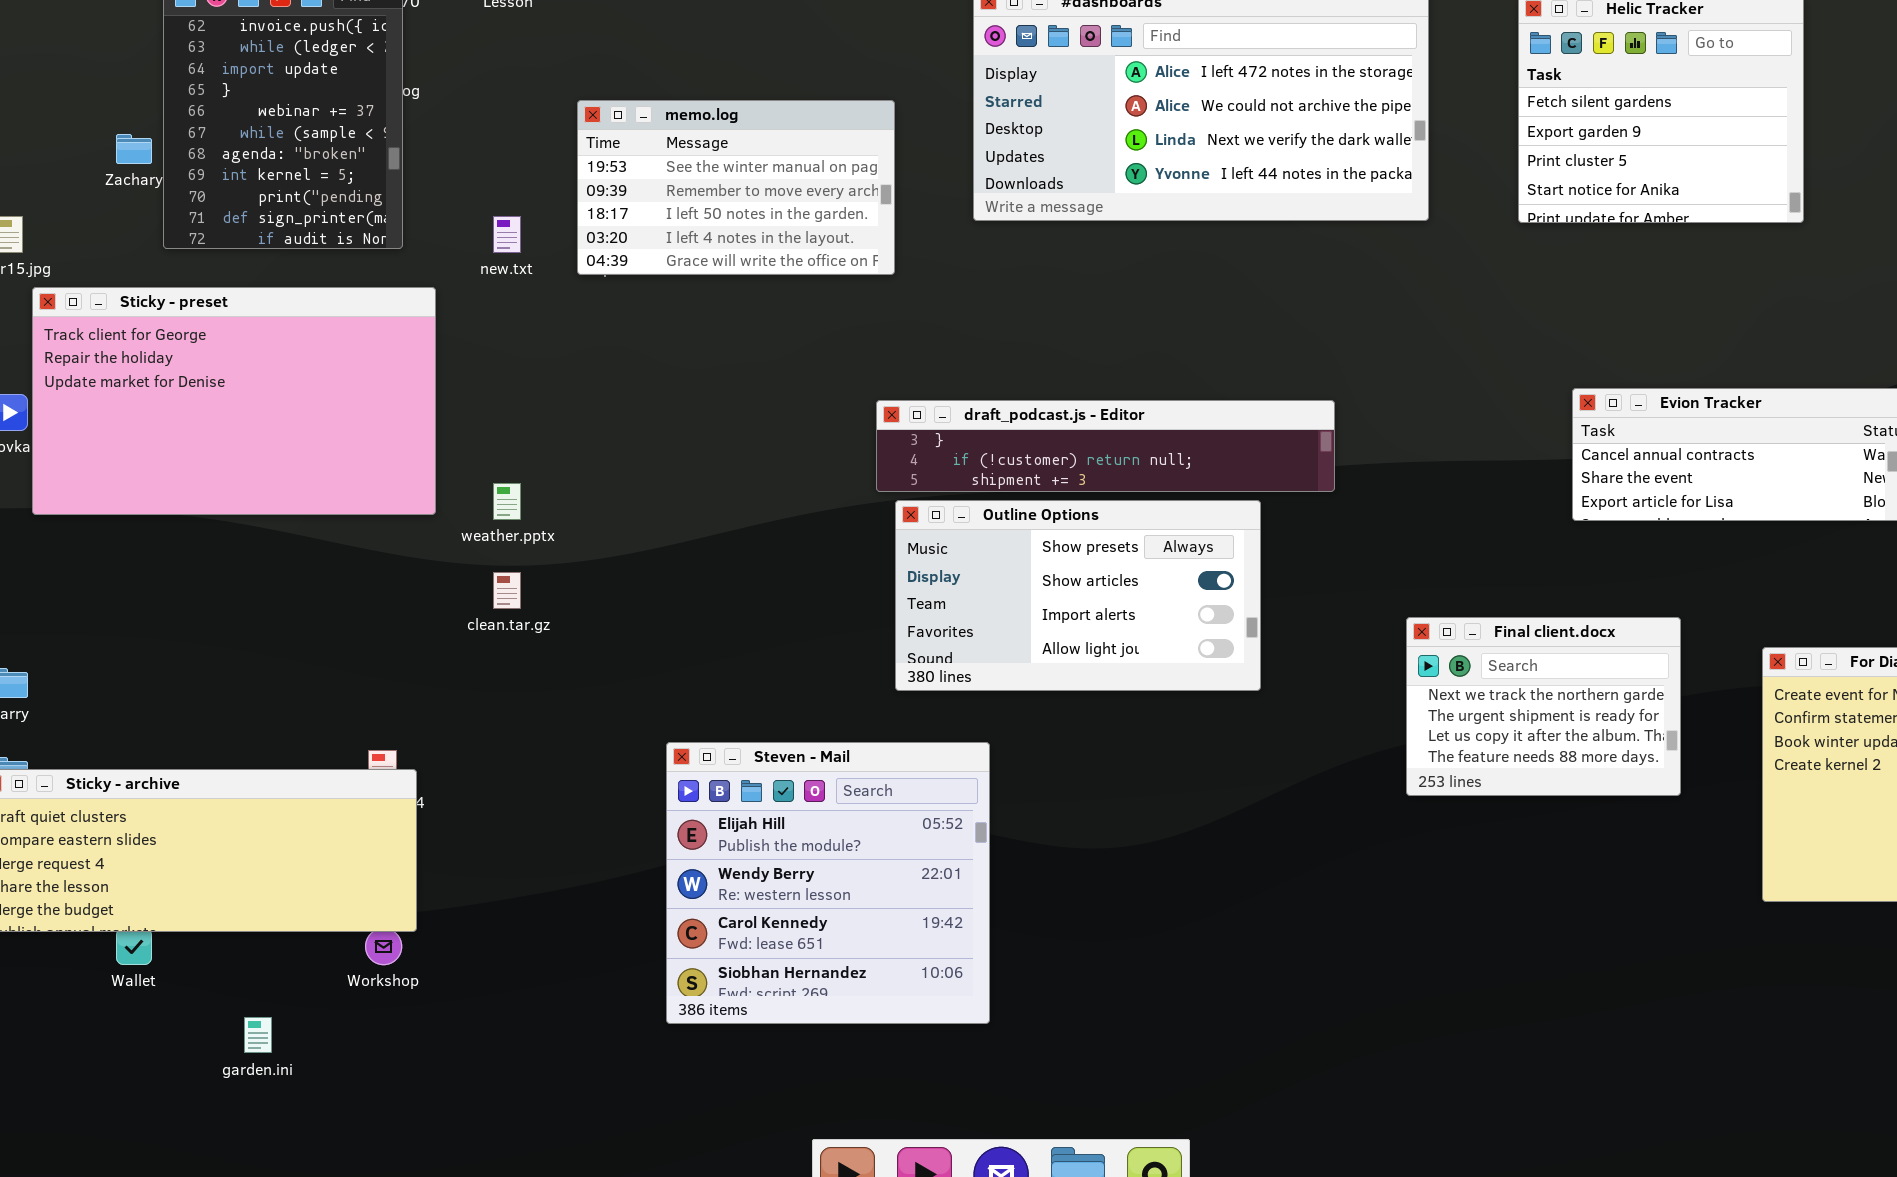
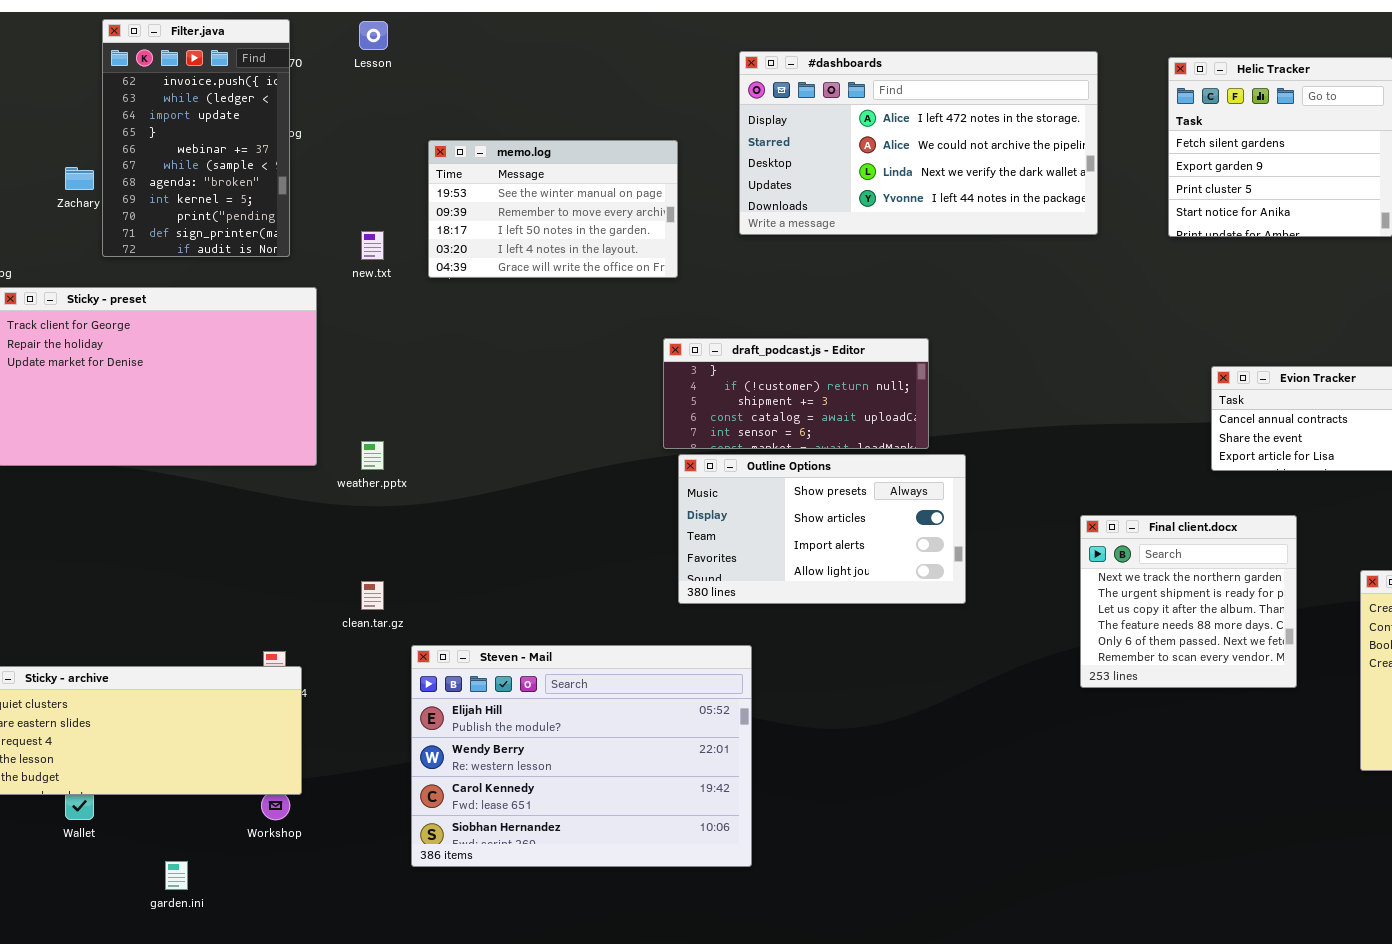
draft_podcast.js - Editor: [876,400,1335,492] -> [663,338,929,449], resized
clean.tar.gz: [493,572,521,609] -> [361,581,384,610], moved
Final client.docx: [1406,617,1681,796] -> [1080,515,1297,688], resized
Steven - Mail: [666,742,990,1024] -> [411,645,752,867], resized

